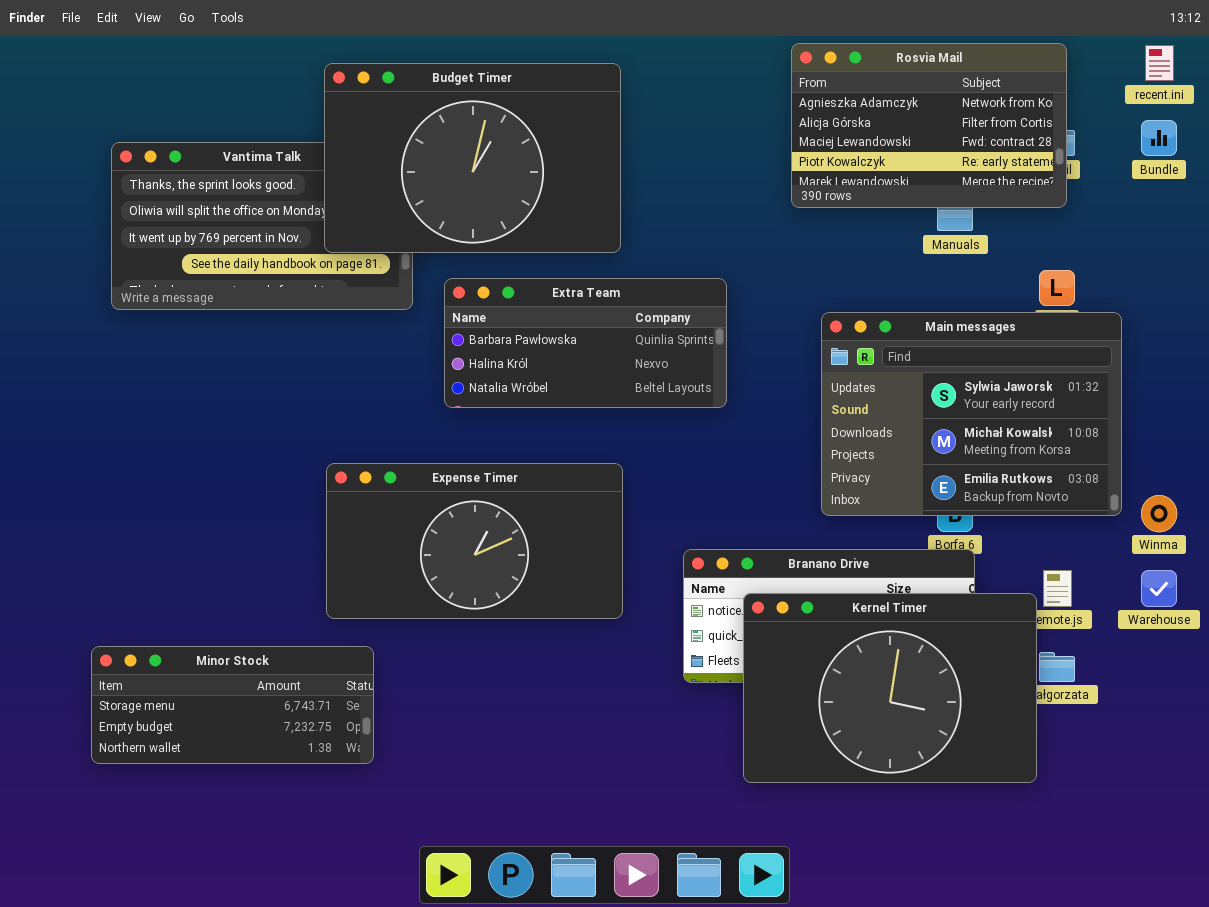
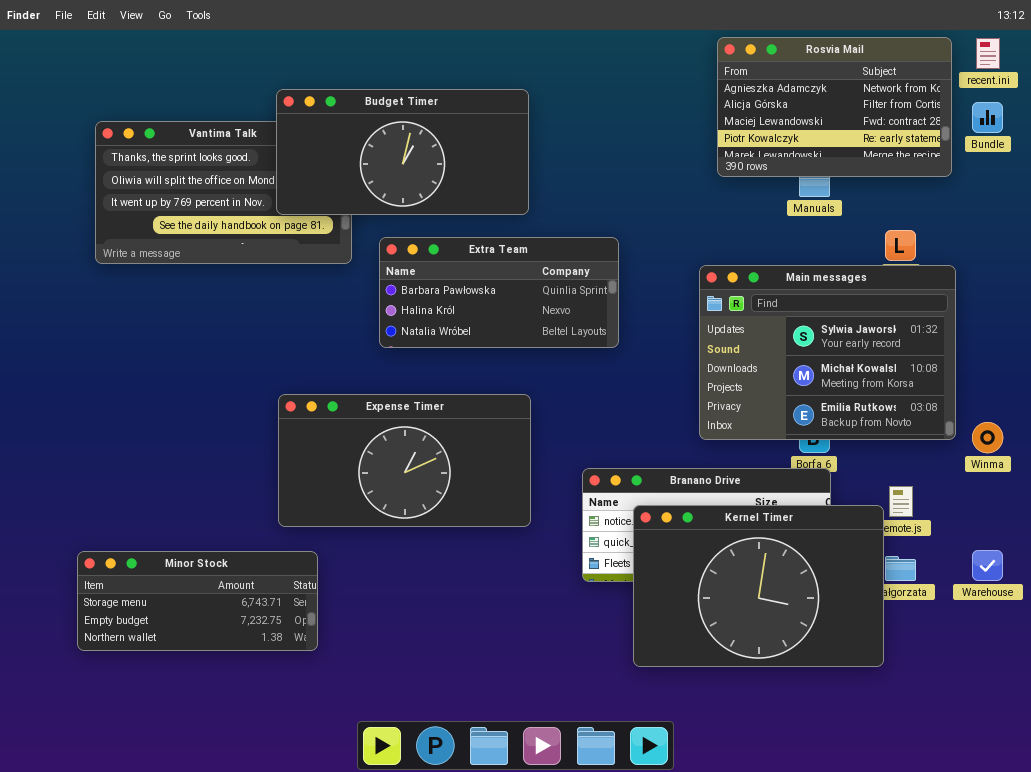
Rosvia Mail: [791,43,1067,208] -> [717,37,952,177], moved
Budget Timer: [324,63,621,253] -> [276,89,529,215], resized
Warehouse: [1141,570,1177,607] -> [972,550,1003,581], moved

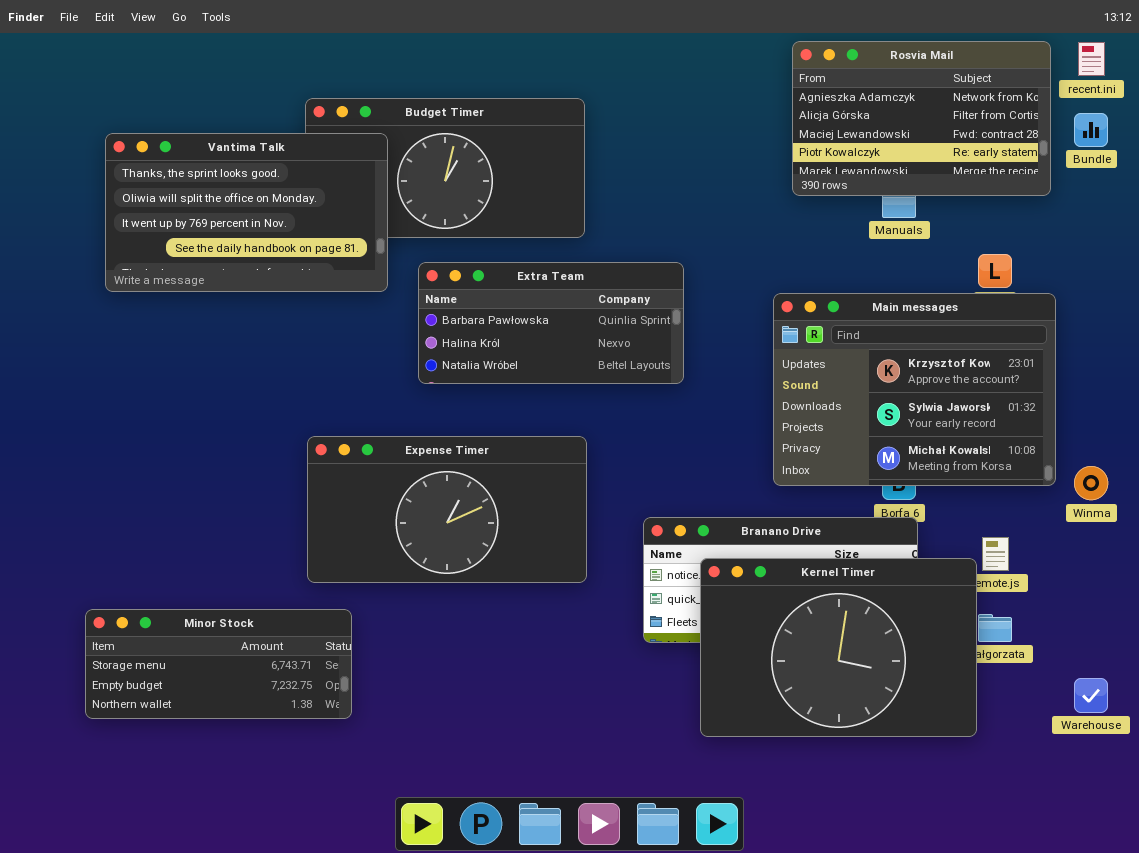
Vantima Talk: [95,121,352,264] -> [105,133,388,292], raised
Main messages: [699,265,956,440] -> [773,293,1056,486], scrolled up 1 row
Warehouse: [972,550,1003,581] -> [1074,678,1108,713], moved

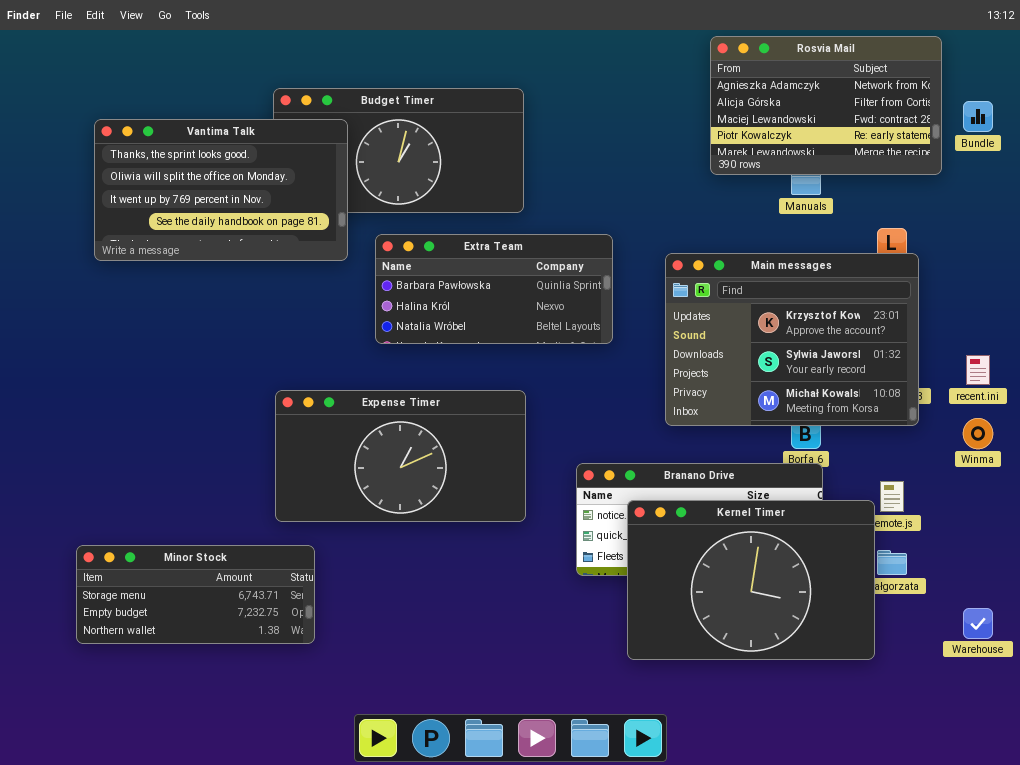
recent.ini: [1078,42,1105,76] -> [966,355,990,385], moved
Main messages: [773,293,1056,486] -> [665,253,919,426], moved

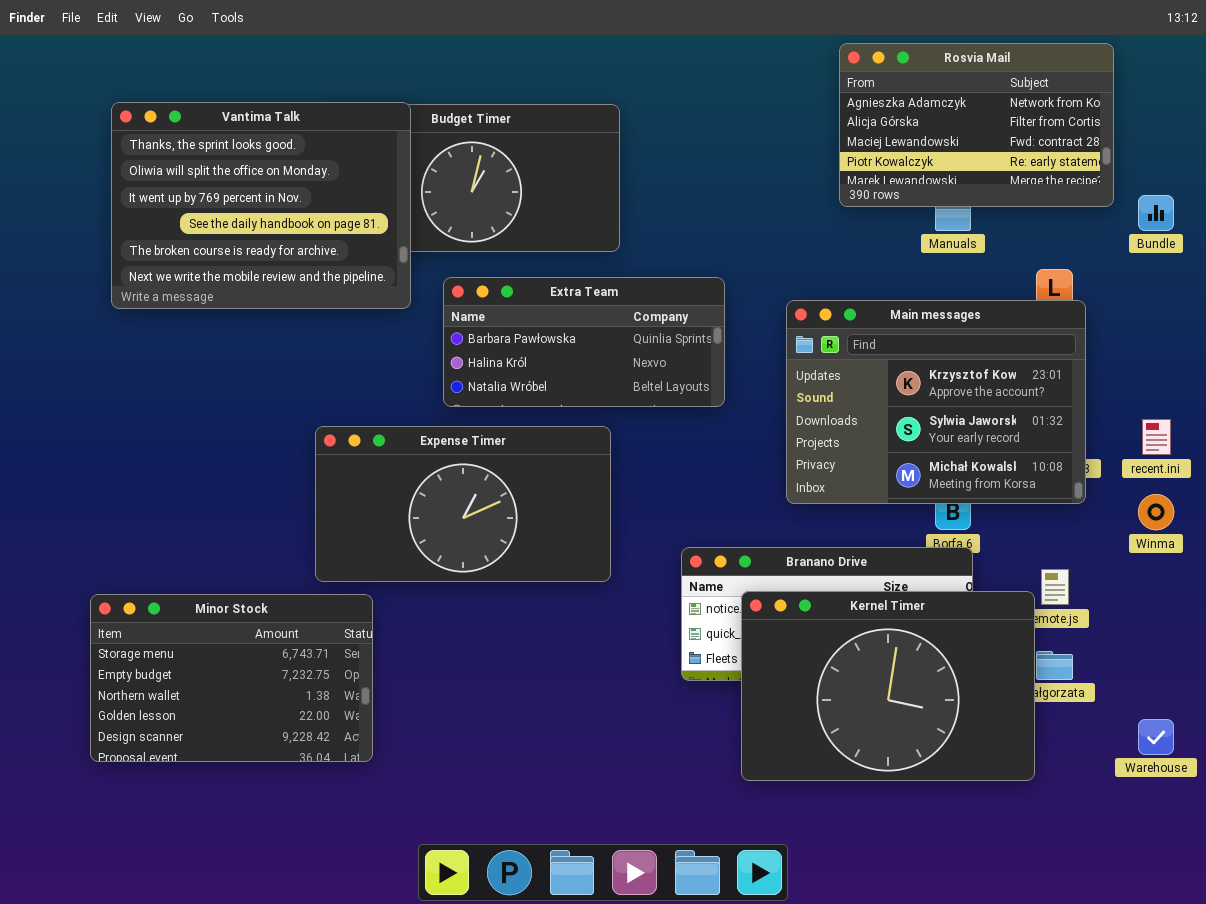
Bundle: [963,101,993,132] -> [1138,195,1174,231], moved
Vantima Talk: [94,119,348,261] -> [111,102,411,309], resized
Expense Timer: [275,390,526,522] -> [315,426,611,582], moved
Minor Stock: [76,545,315,644] -> [90,594,373,762], resized

